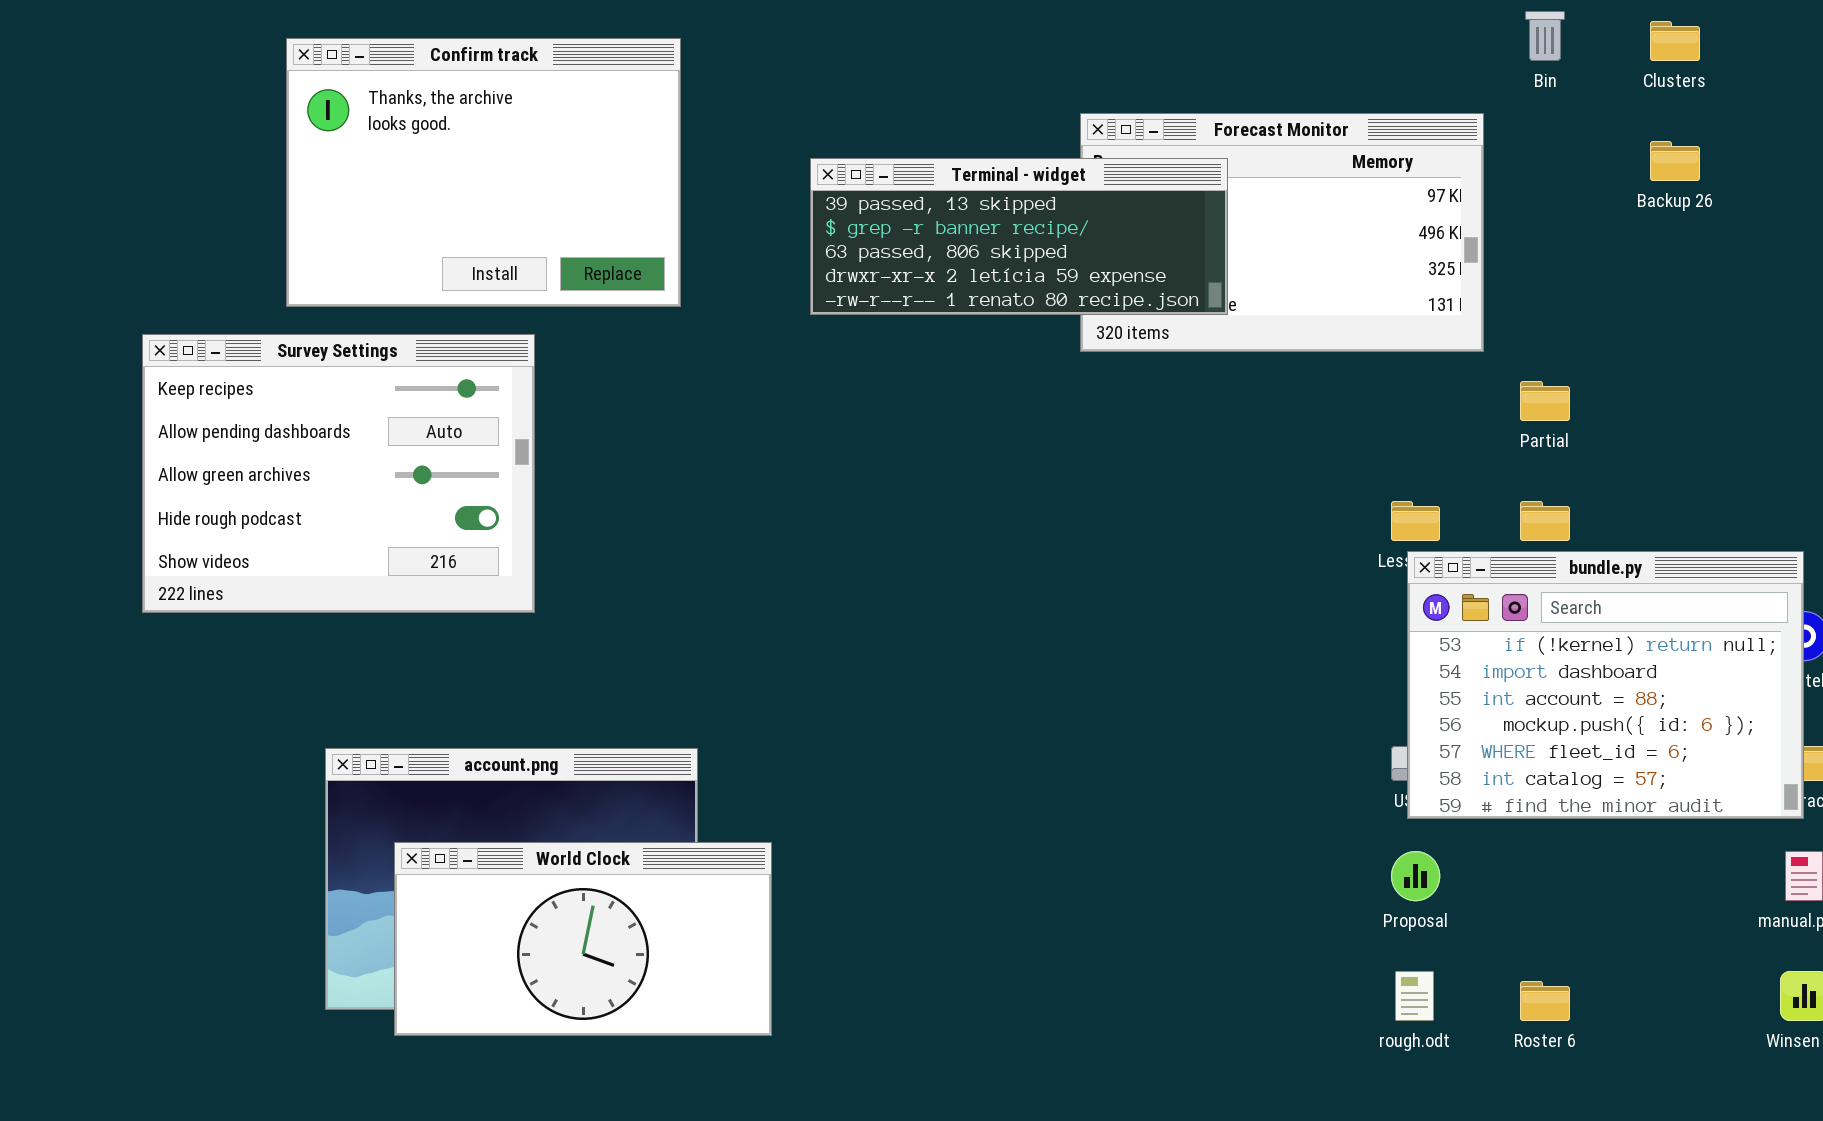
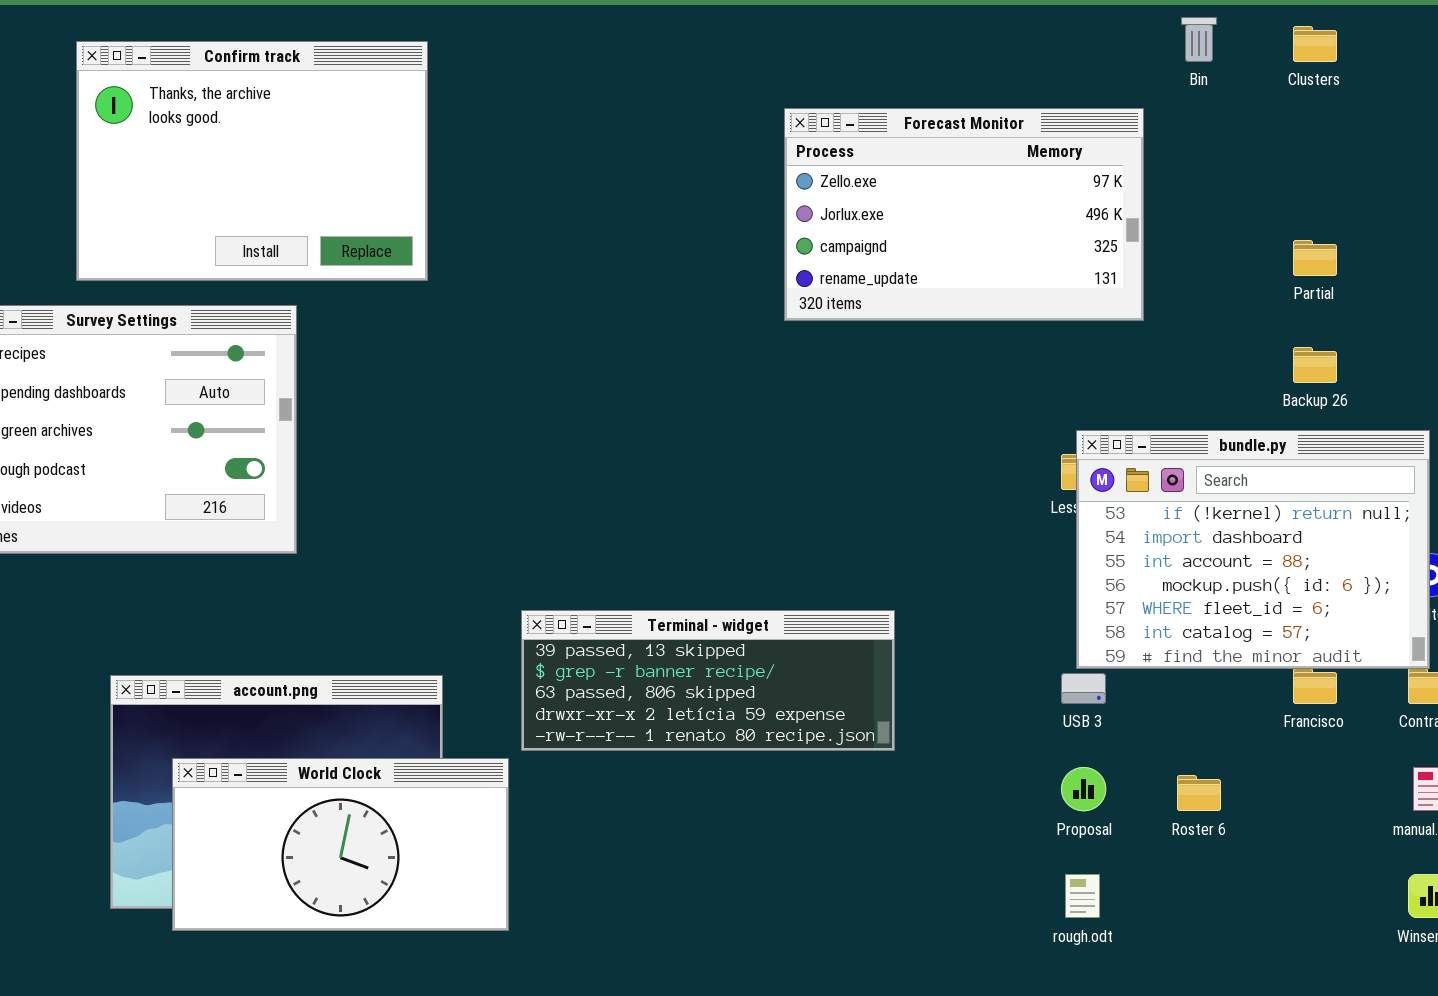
Backup 26: [1650,141,1700,181] -> [1293,347,1337,383], moved
Terminal - widget: [810,158,1228,315] -> [521,610,895,751], moved
Partial: [1520,381,1570,421] -> [1293,240,1337,276], moved
bundle.py: [1407,551,1804,819] -> [1076,430,1430,669], moved
Roster 6: [1520,981,1570,1021] -> [1177,775,1221,811], moved

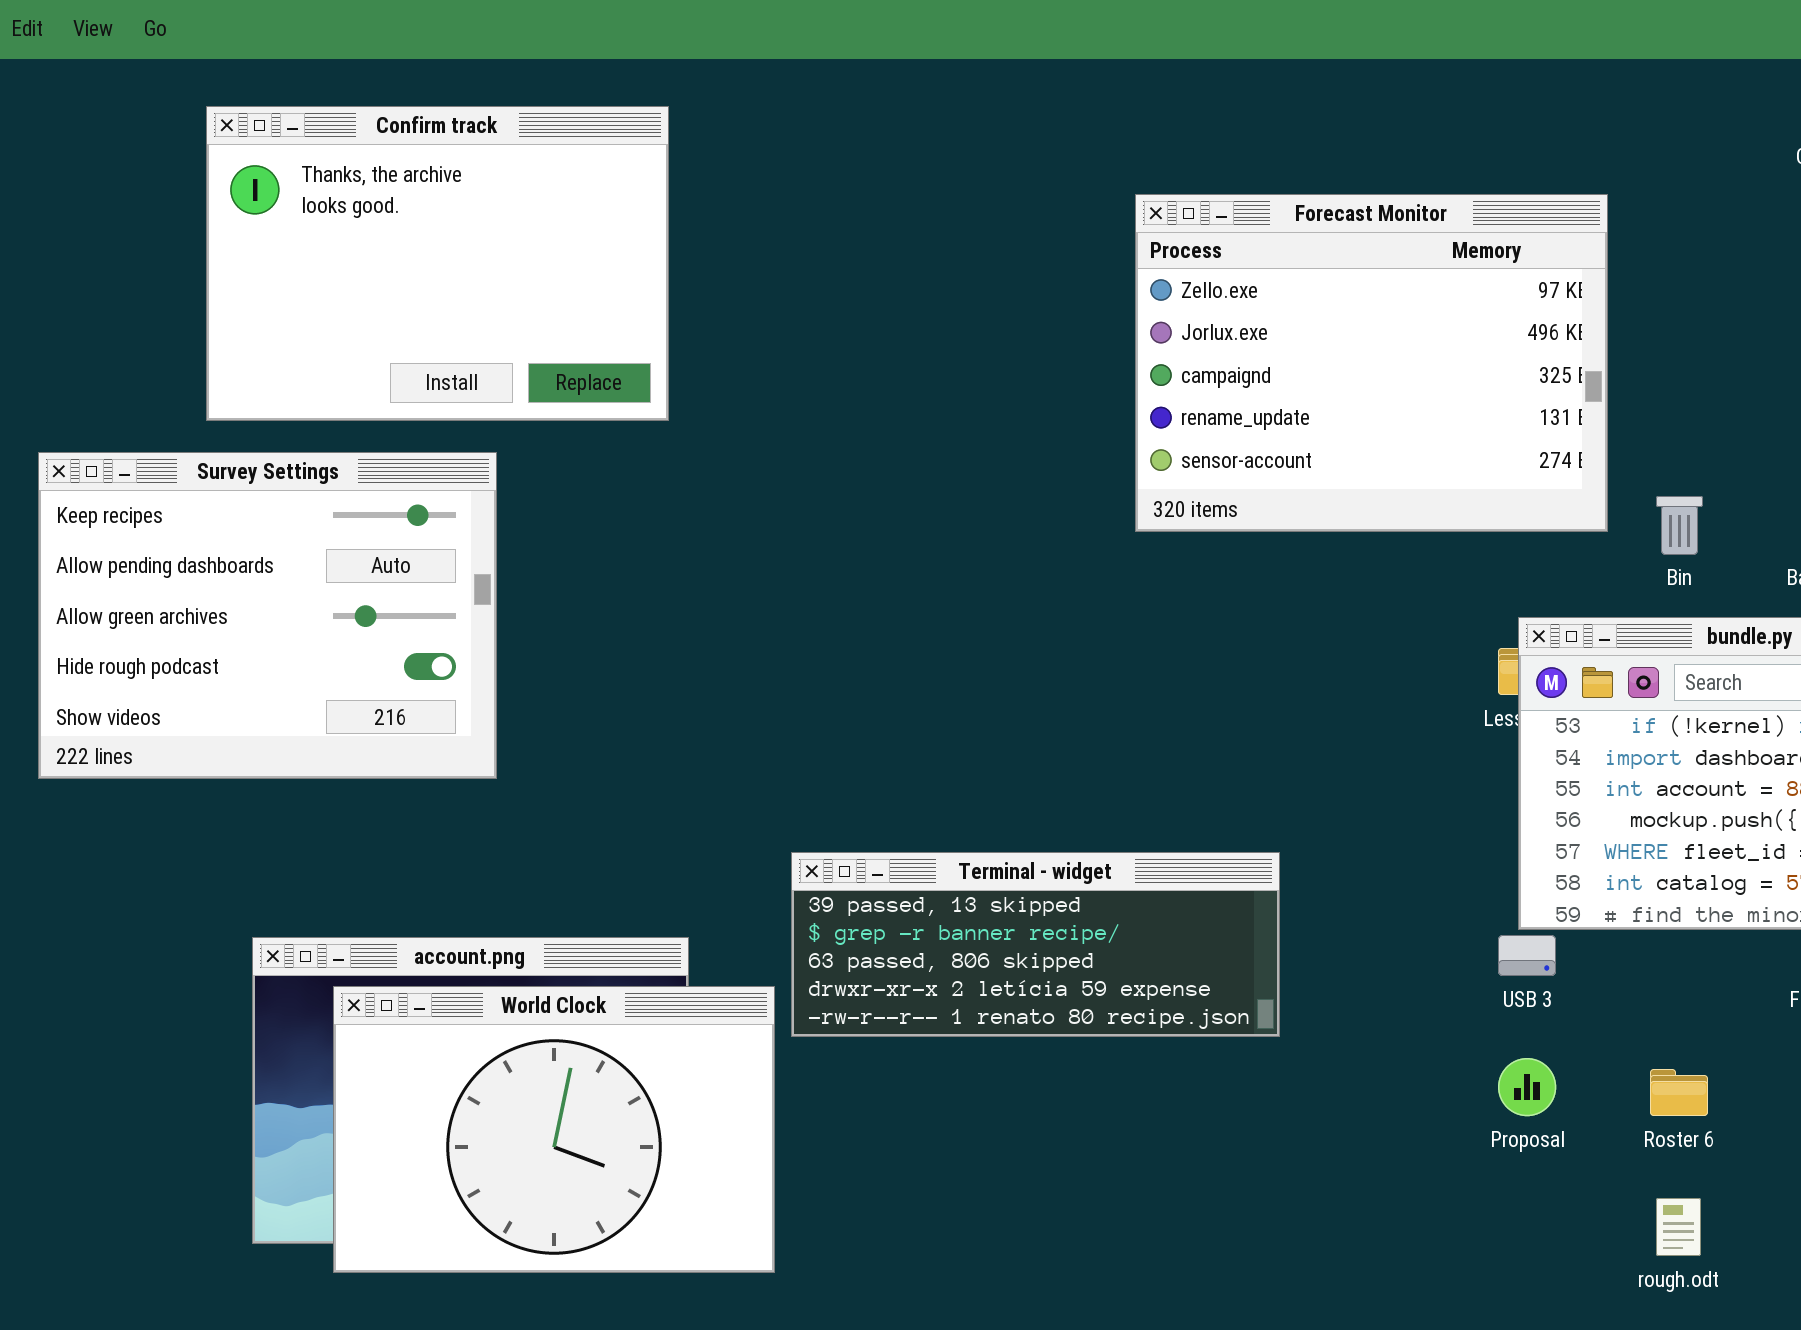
Bin: [1181,17,1217,62] -> [1656,496,1703,555], moved
Forecast Monitor: [784,108,1144,321] -> [1135,194,1608,532], resized
World Clock: [172,758,509,931] -> [333,986,775,1273], resized
rough.odt: [1065,874,1100,918] -> [1656,1198,1701,1256], moved

